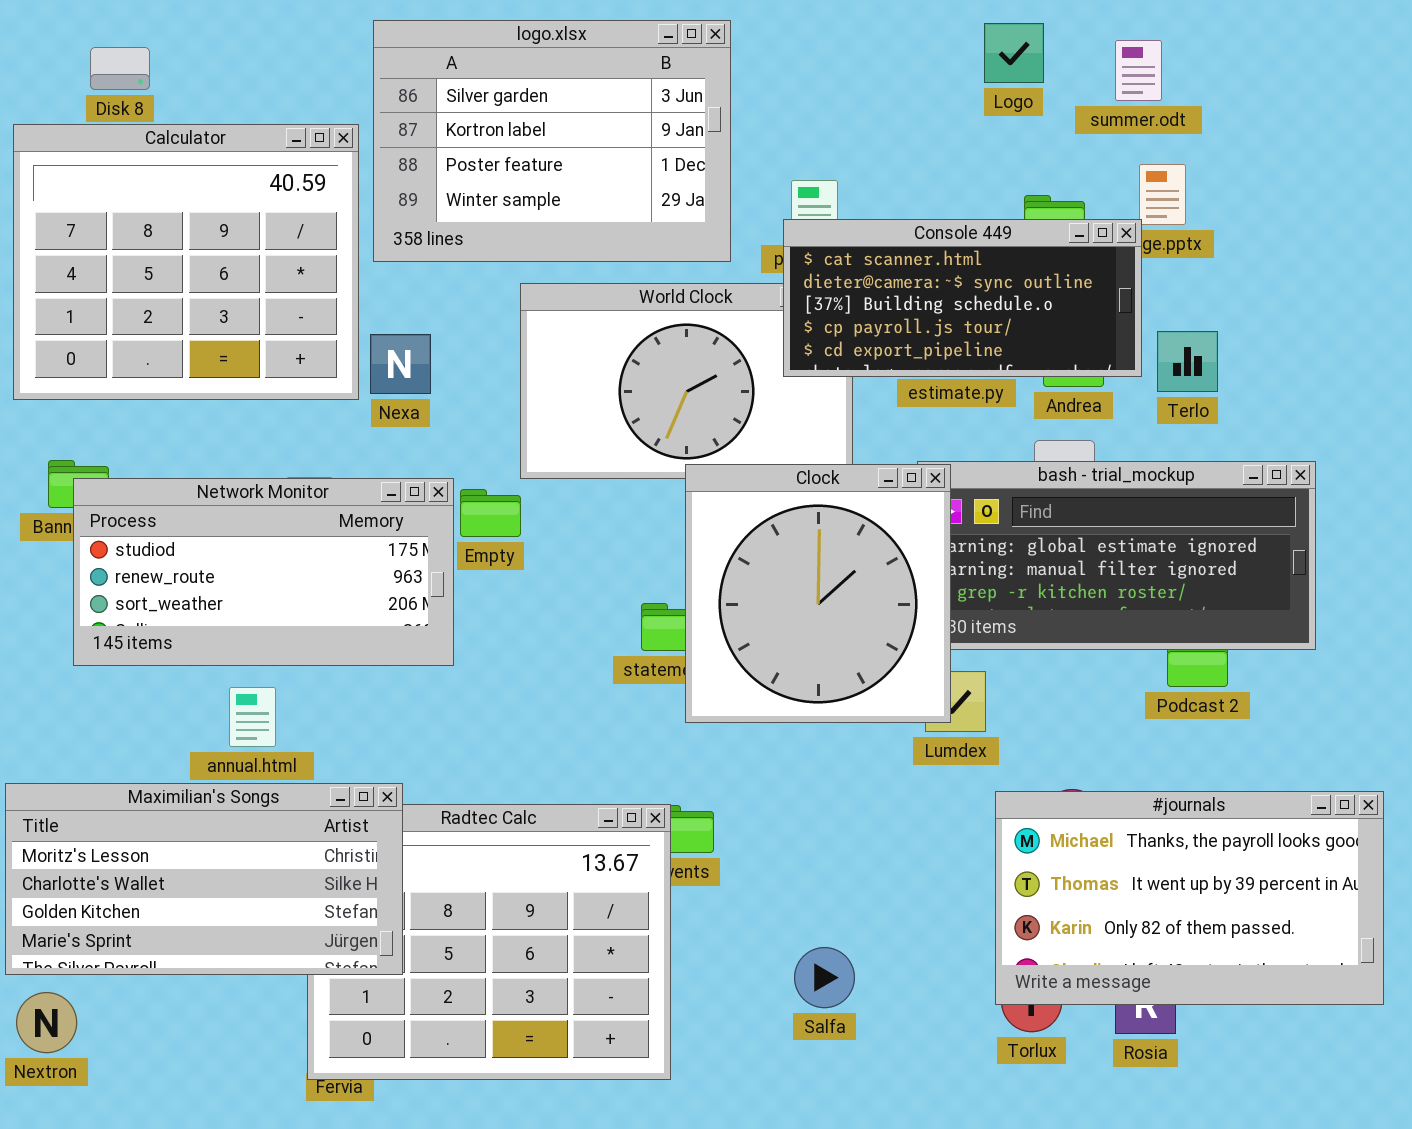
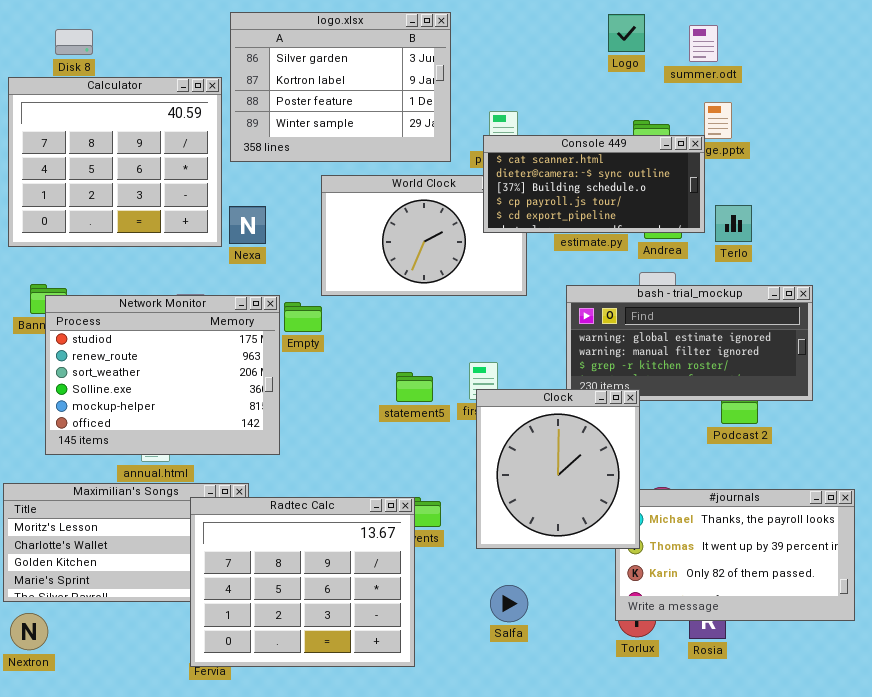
Clock: [685,464,951,723] -> [476,389,640,549], moved
Network Monitor: [73,478,454,666] -> [45,295,280,455], resized
Radtec Calc: [307,804,671,1080] -> [190,497,415,667], raised

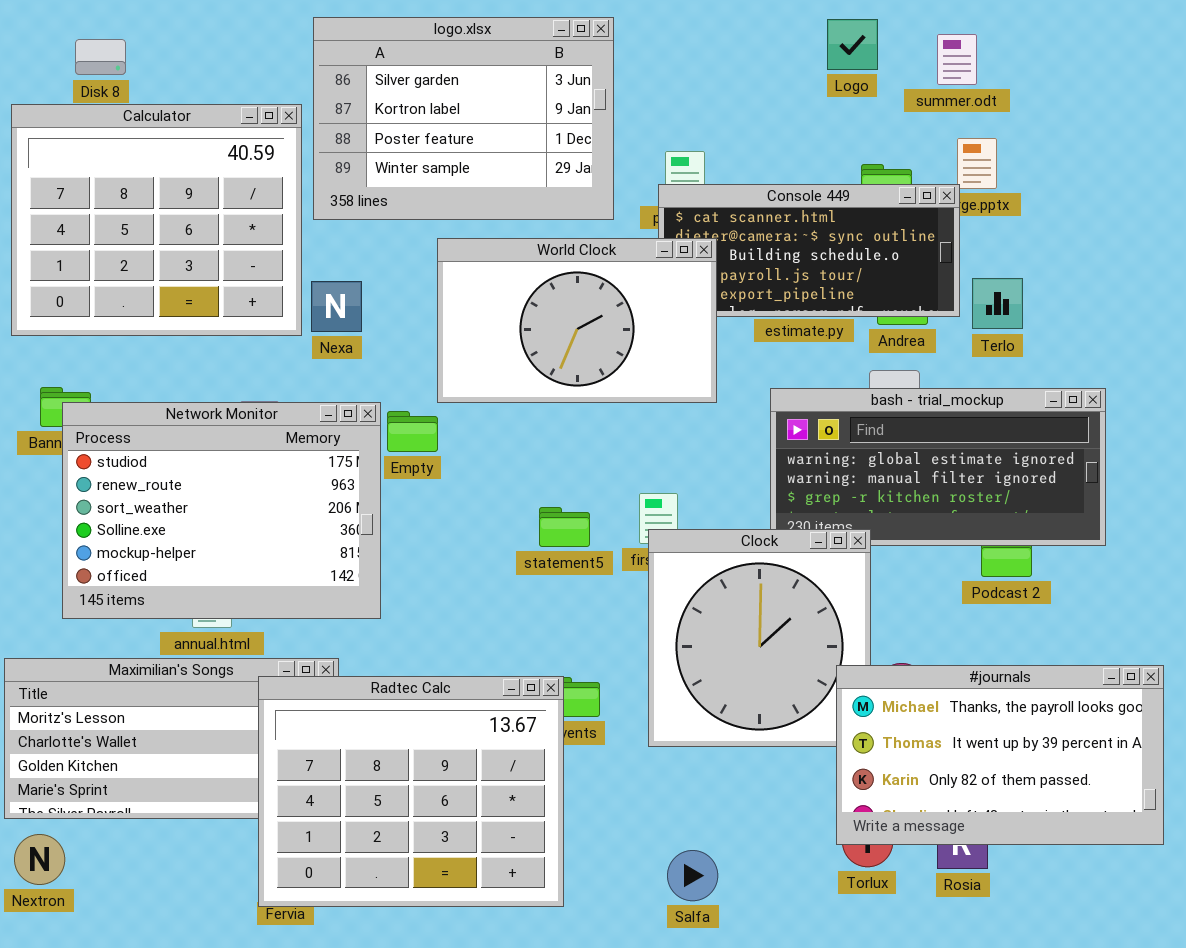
World Clock: [321,175,527,296] -> [437,238,717,403], raised
#journals: [615,489,855,621] -> [836,665,1164,845], raised
Salfa: [490,585,528,622] -> [667,850,718,901], moved

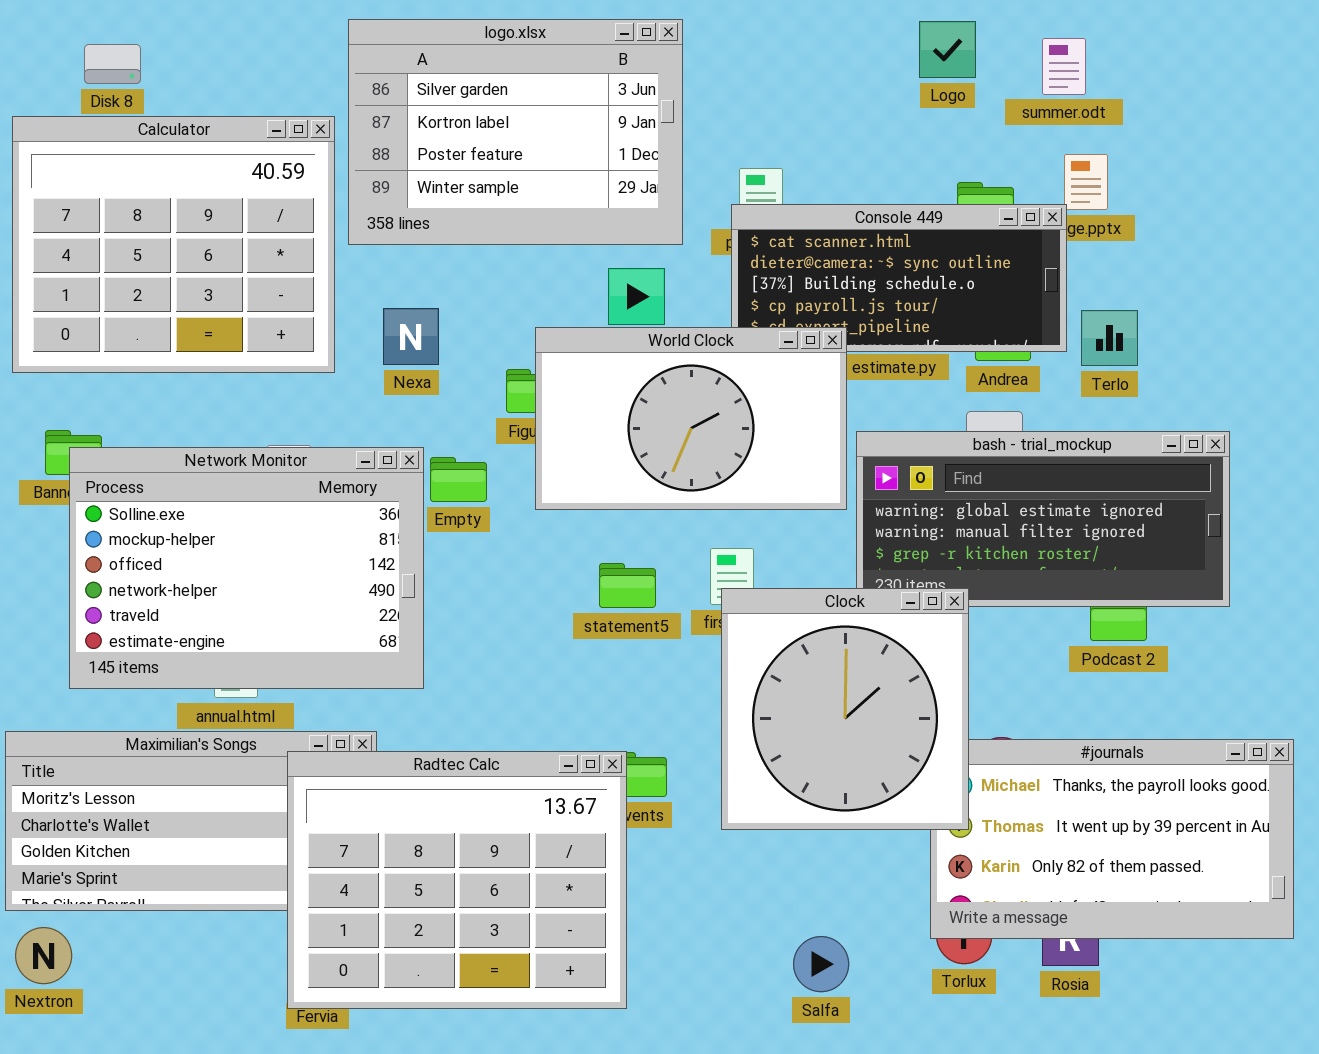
World Clock: [437,238,717,403] -> [535,327,847,510], moved
Nexa: [311,281,362,332] -> [383,308,439,365], moved
Network Monitor: [62,402,381,619] -> [69,447,424,689], scrolled down 3 rows
Clock: [648,529,871,747] -> [721,588,969,830], raised
Salfa: [667,850,718,901] -> [793,936,849,992], moved

